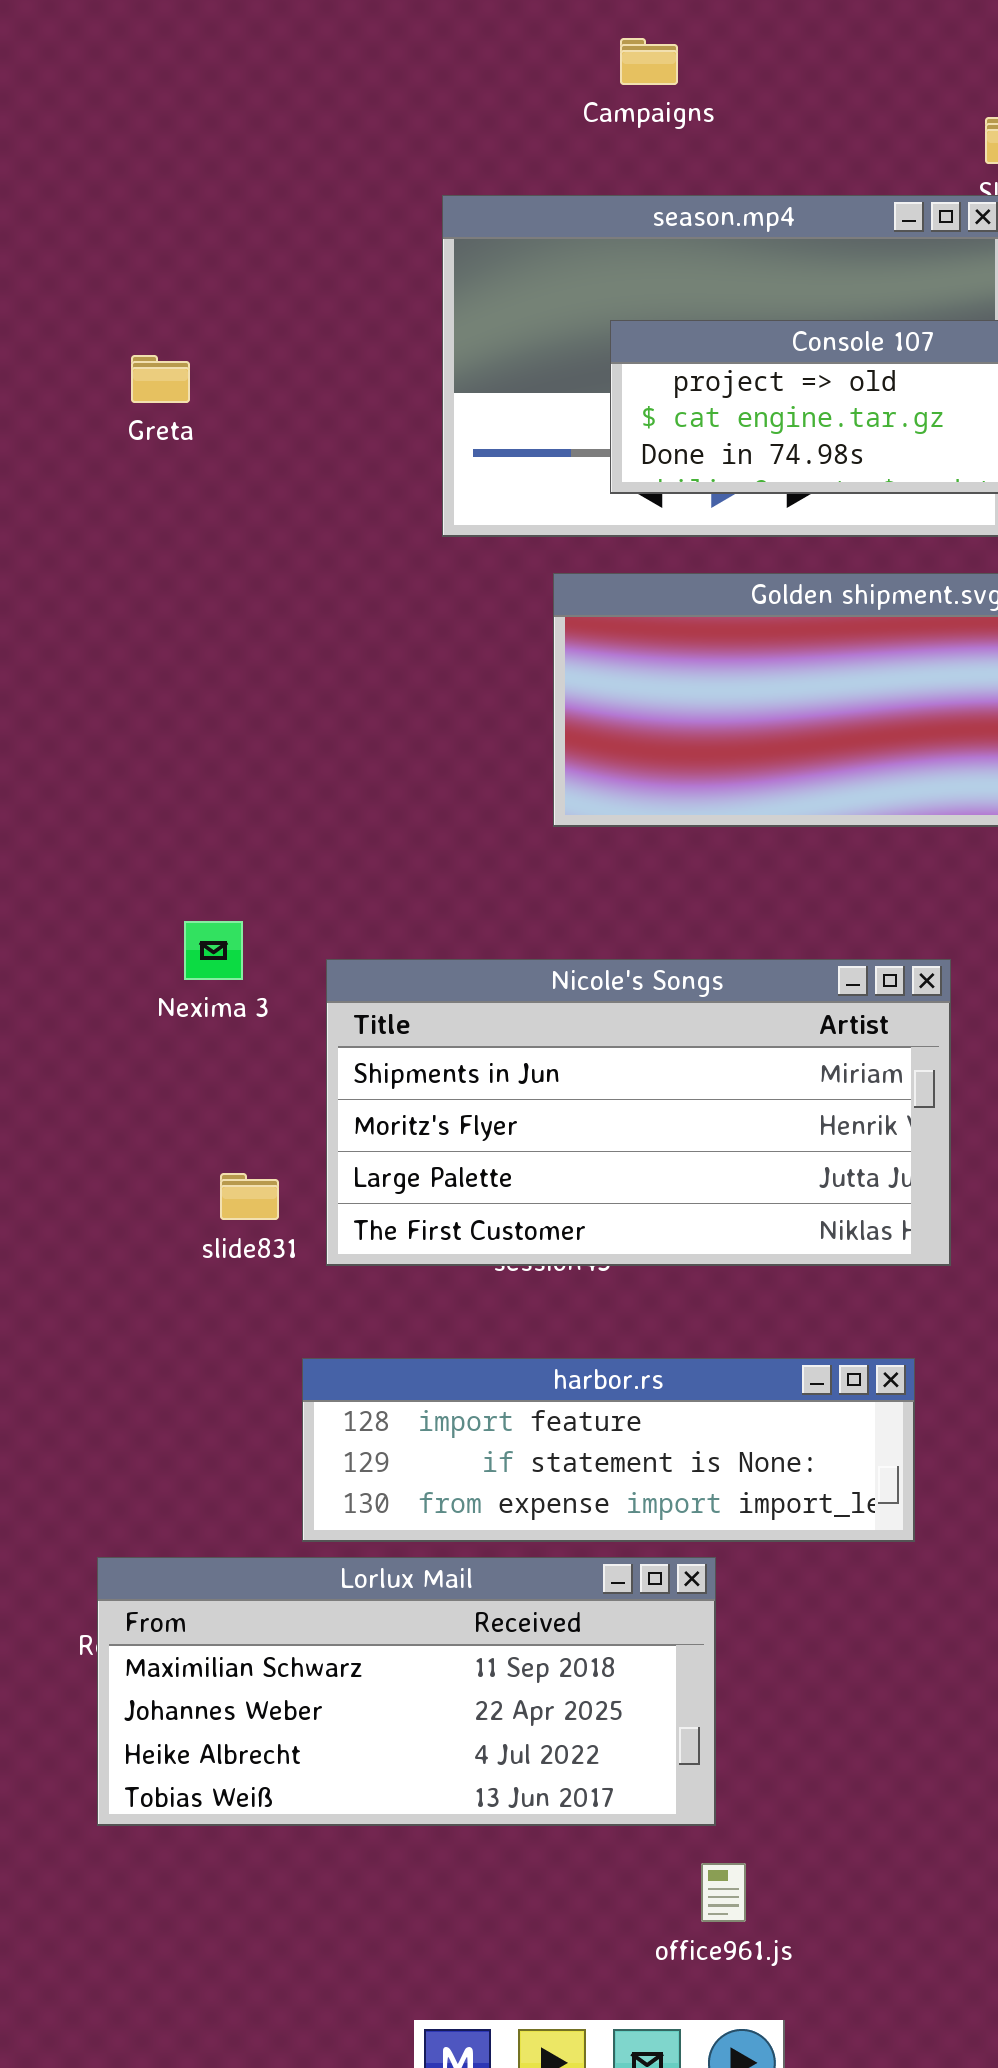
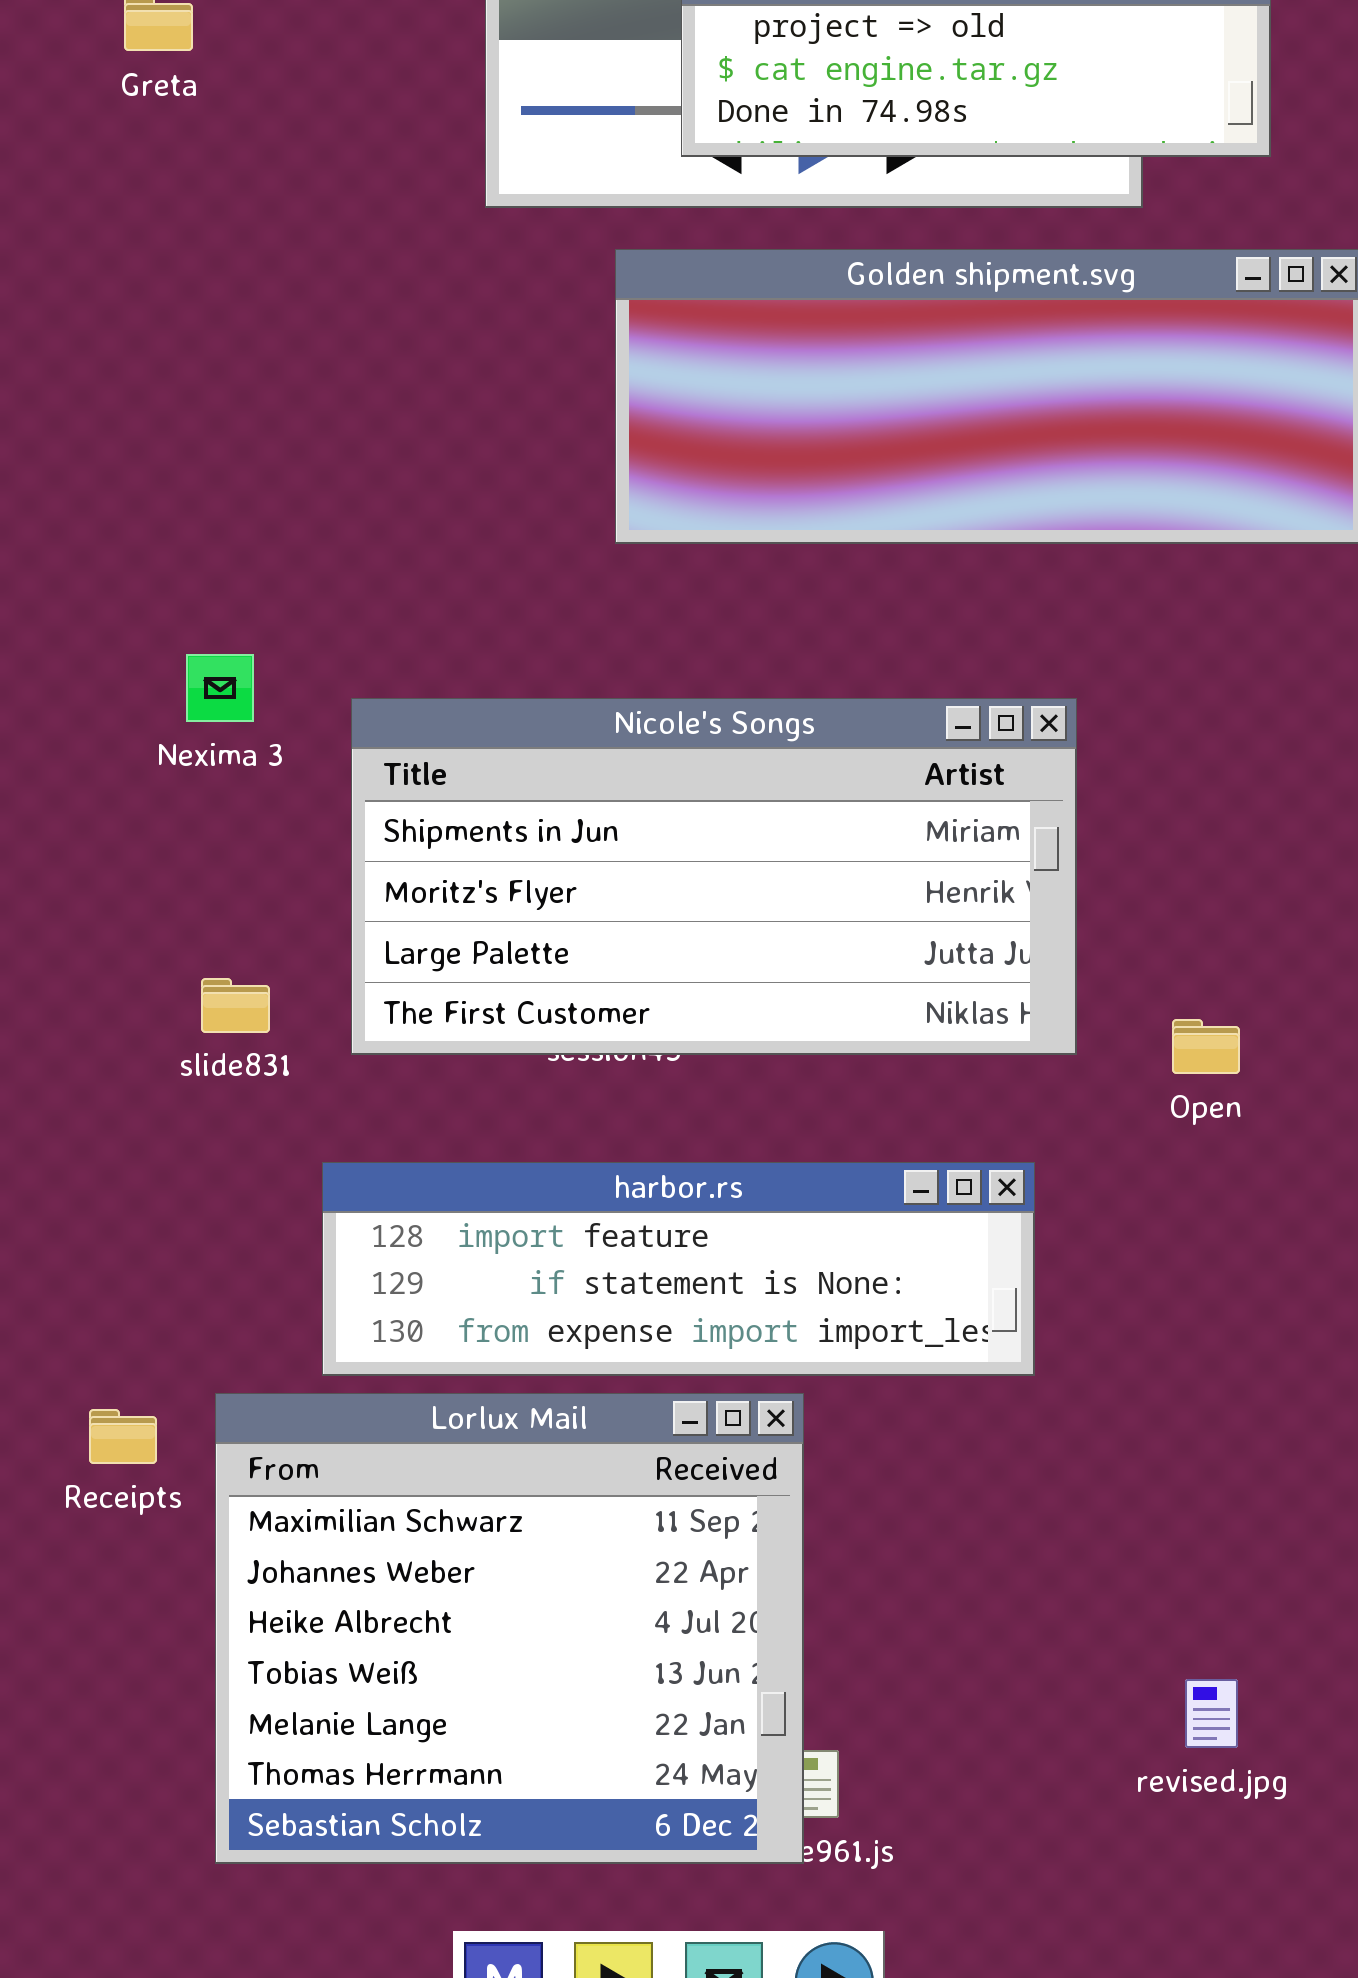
slide831: [220,1173,279,1220] -> [201,978,270,1033], moved
Lorlux Mail: [97,1557,716,1826] -> [215,1393,804,1864], resized

